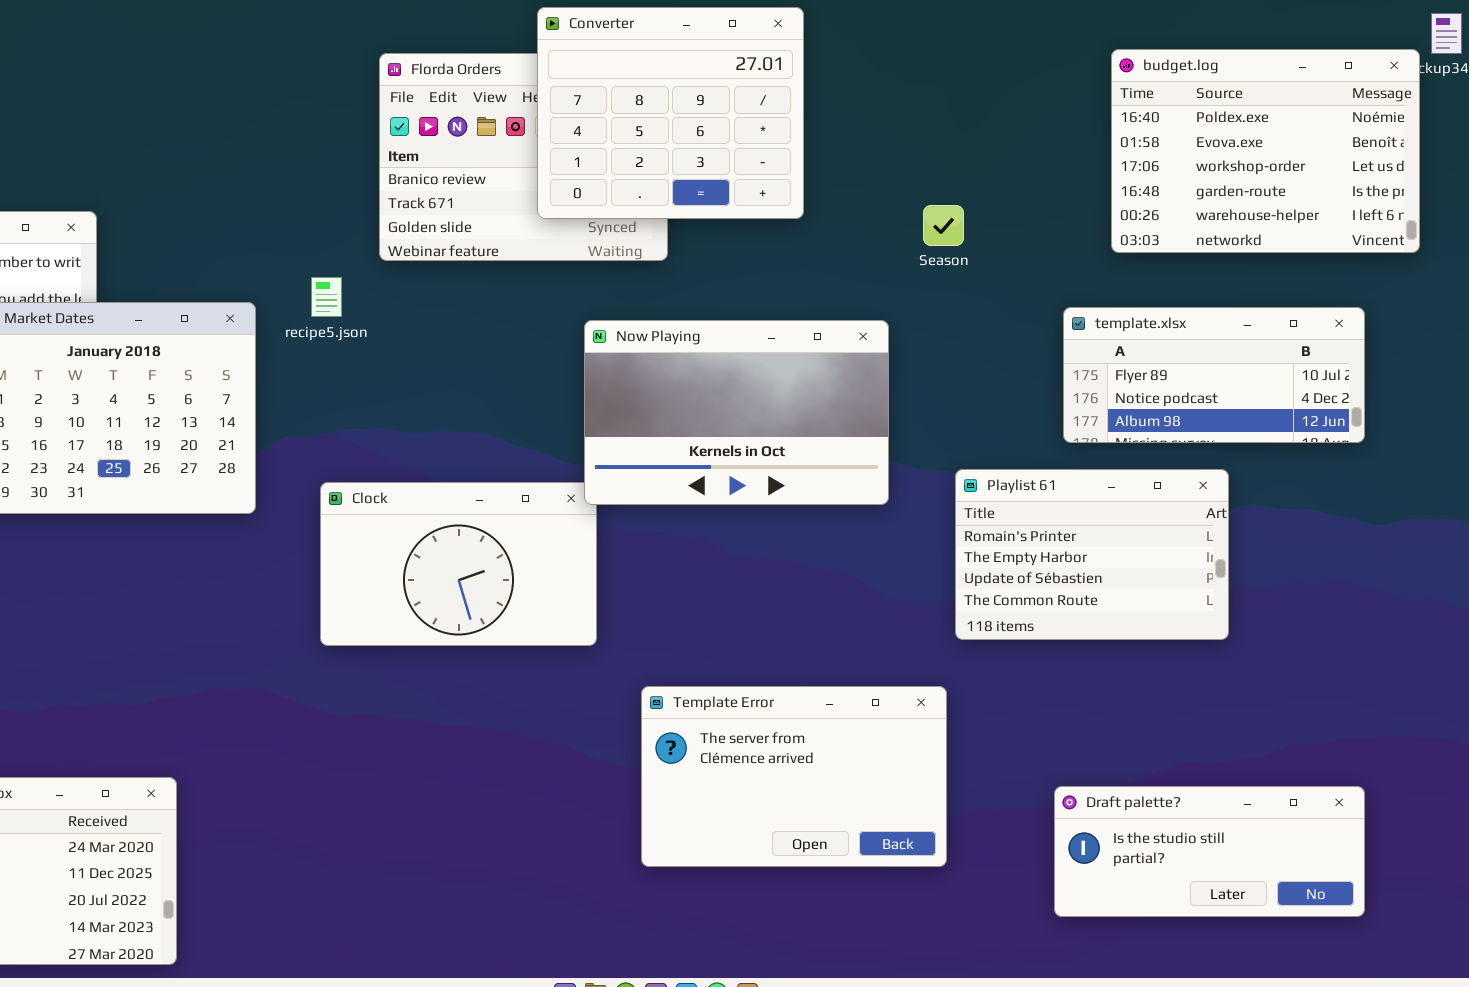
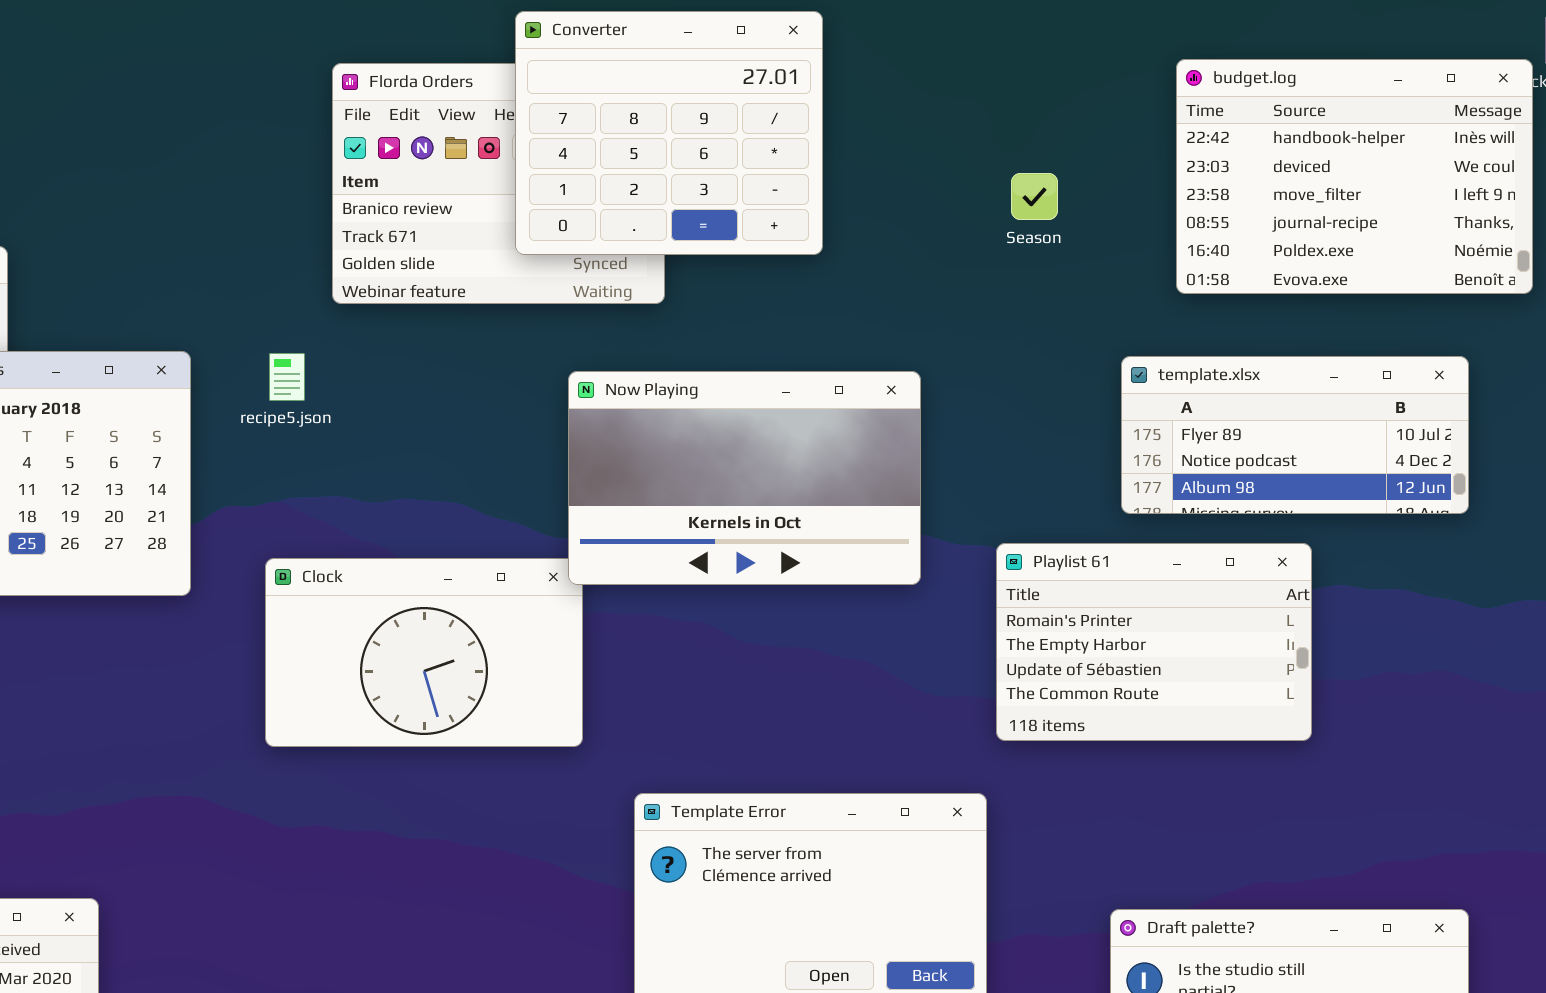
budget.log: [1111,49,1420,253] -> [1176,59,1533,294], scrolled up 4 rows
Season: [923,205,964,246] -> [1011,173,1058,220], moved
recipe5.json: [311,277,342,317] -> [269,353,305,401], moved

